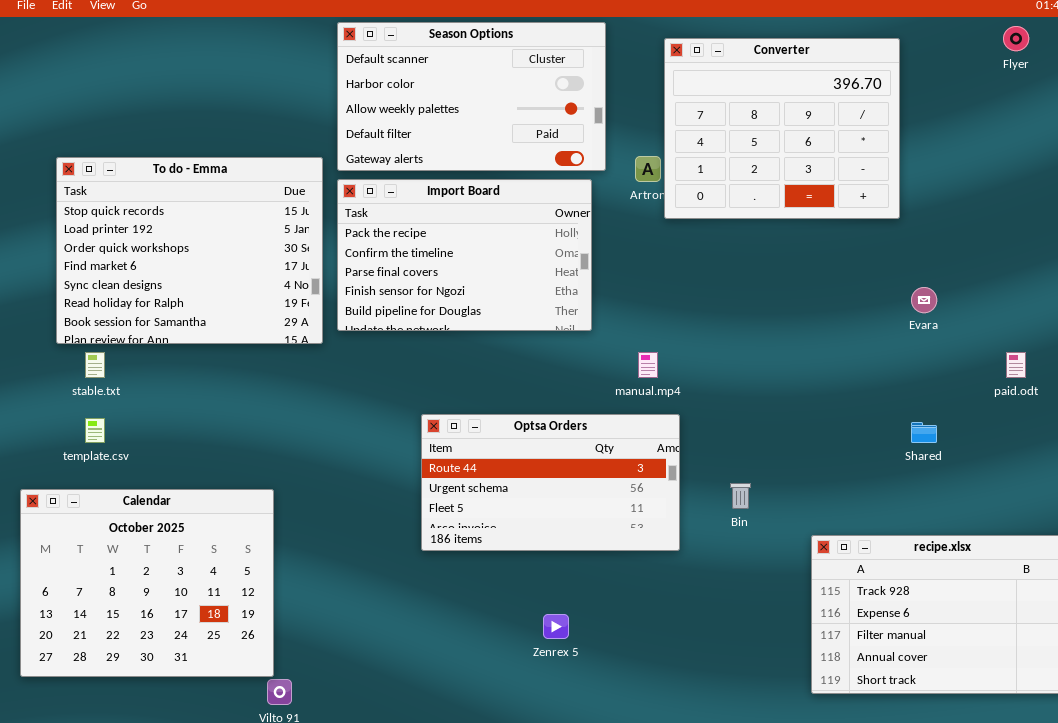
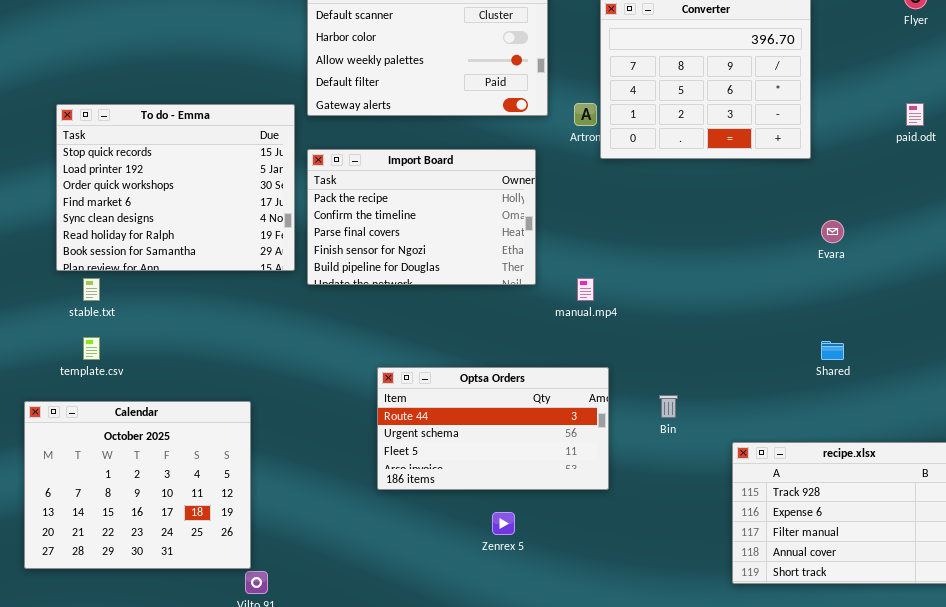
Import Board: [337,179,592,331] -> [307,149,536,285], moved
paid.odt: [1006,352,1026,378] -> [906,103,924,126], moved
Optsa Orders: [421,414,680,551] -> [377,367,609,490], moved

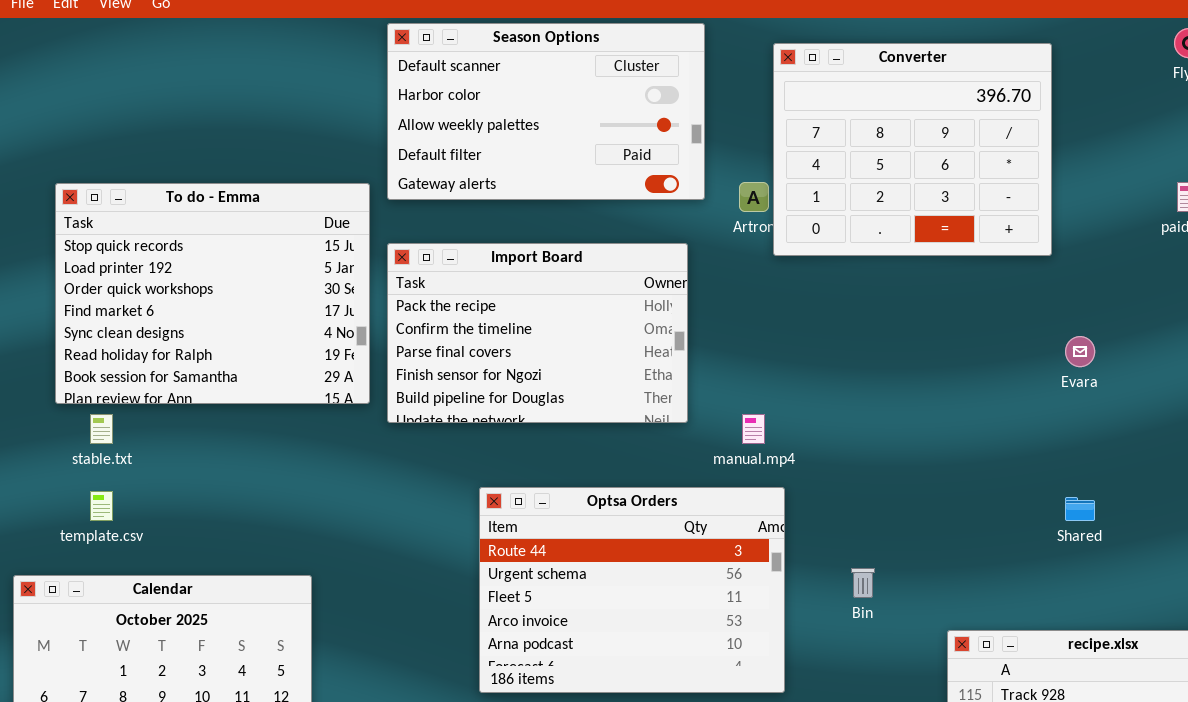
Optsa Orders: [377,367,609,490] -> [479,487,785,693], resized

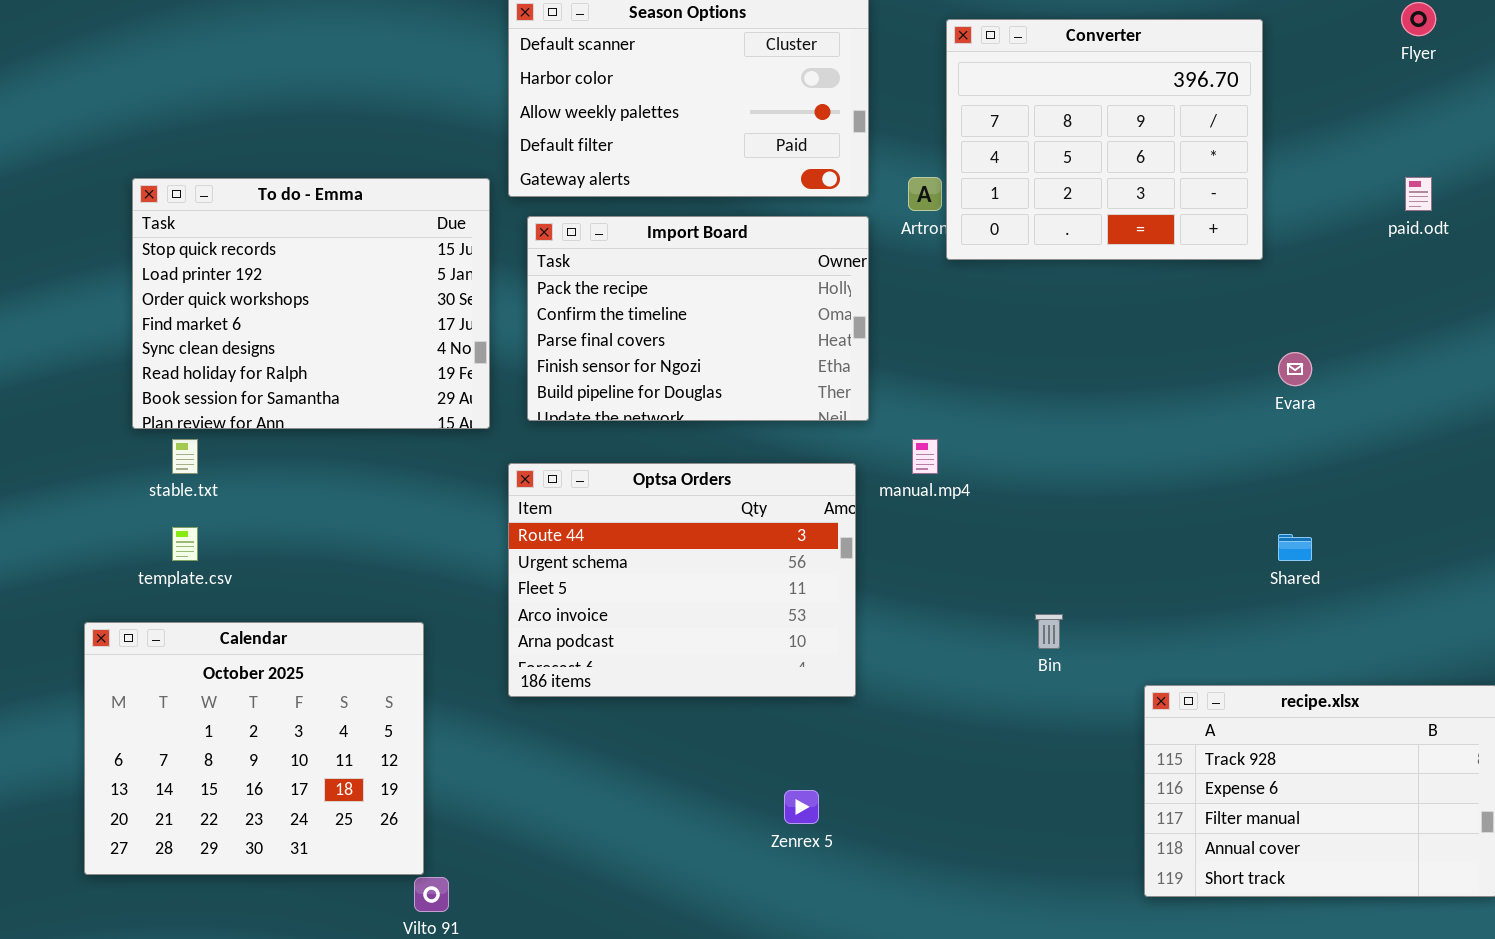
Import Board: [387,243,688,423] -> [527,216,869,421], moved
Optsa Orders: [479,487,785,693] -> [508,463,856,697], moved

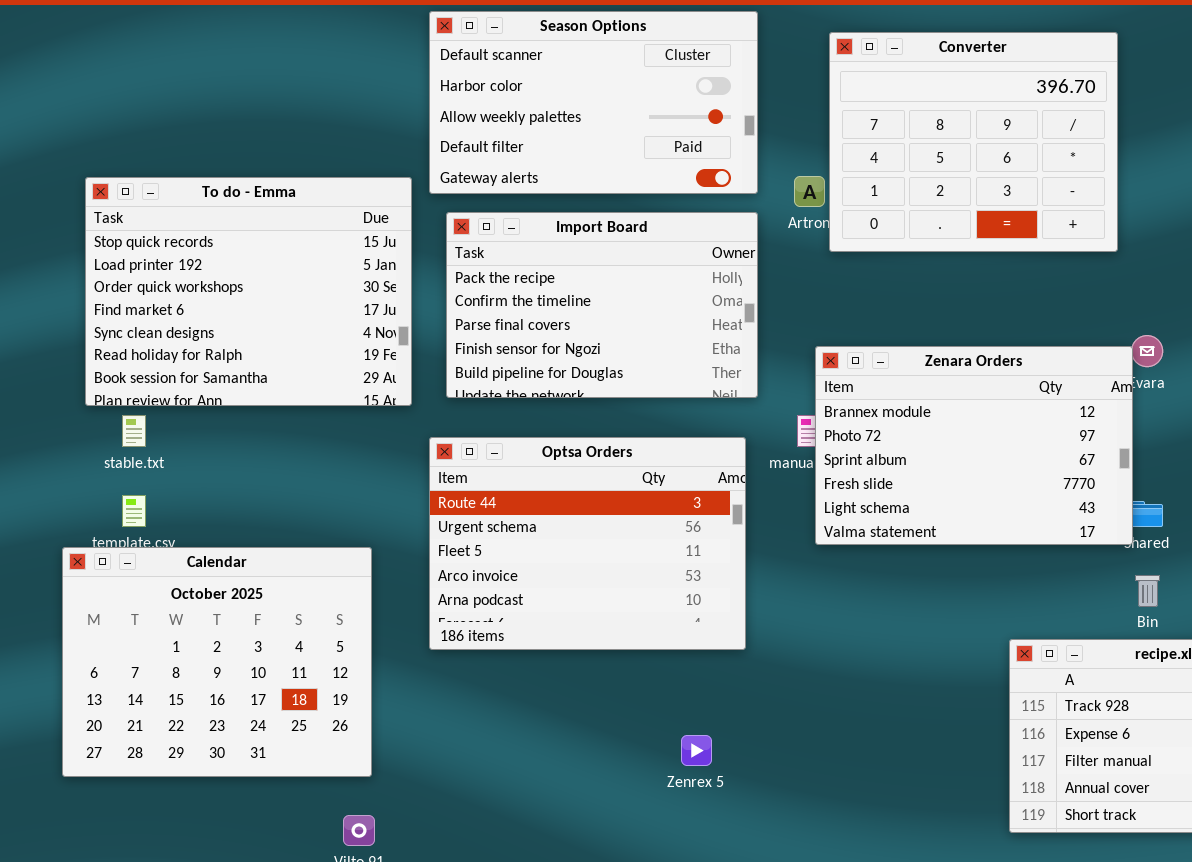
Zenara Orders: none -> [815,346,1133,545], opened
Bin: [1035,614,1063,649] -> [1135,575,1160,607], moved
Calendar: [84,622,424,875] -> [62,547,372,777], moved

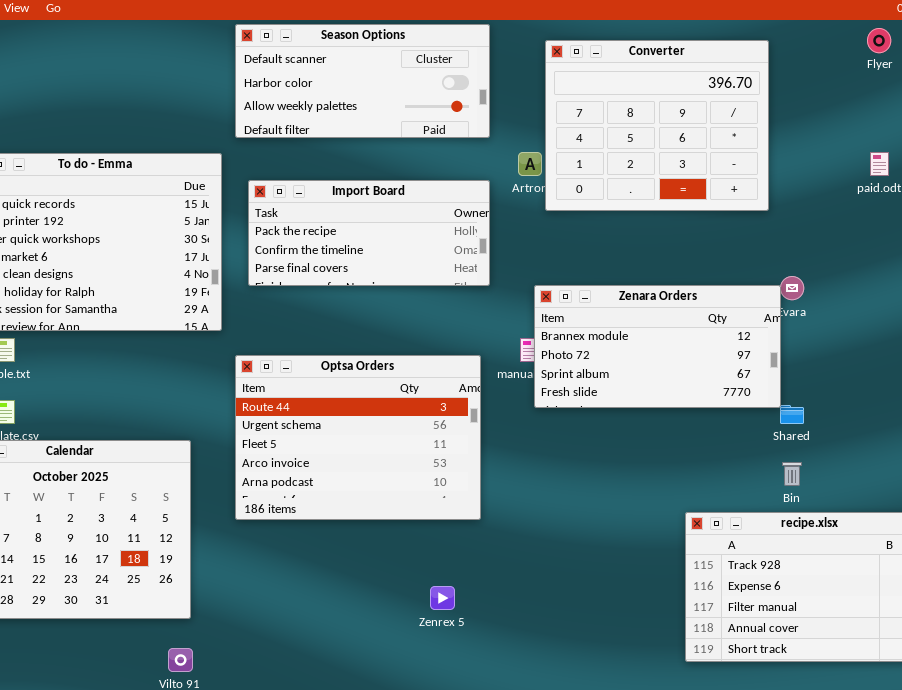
Season Options: [429,11,758,194] -> [235,24,490,138], resized
Import Board: [446,212,758,398] -> [248,180,490,286], resized
Zenara Orders: [815,346,1133,545] -> [534,285,781,408], resized

